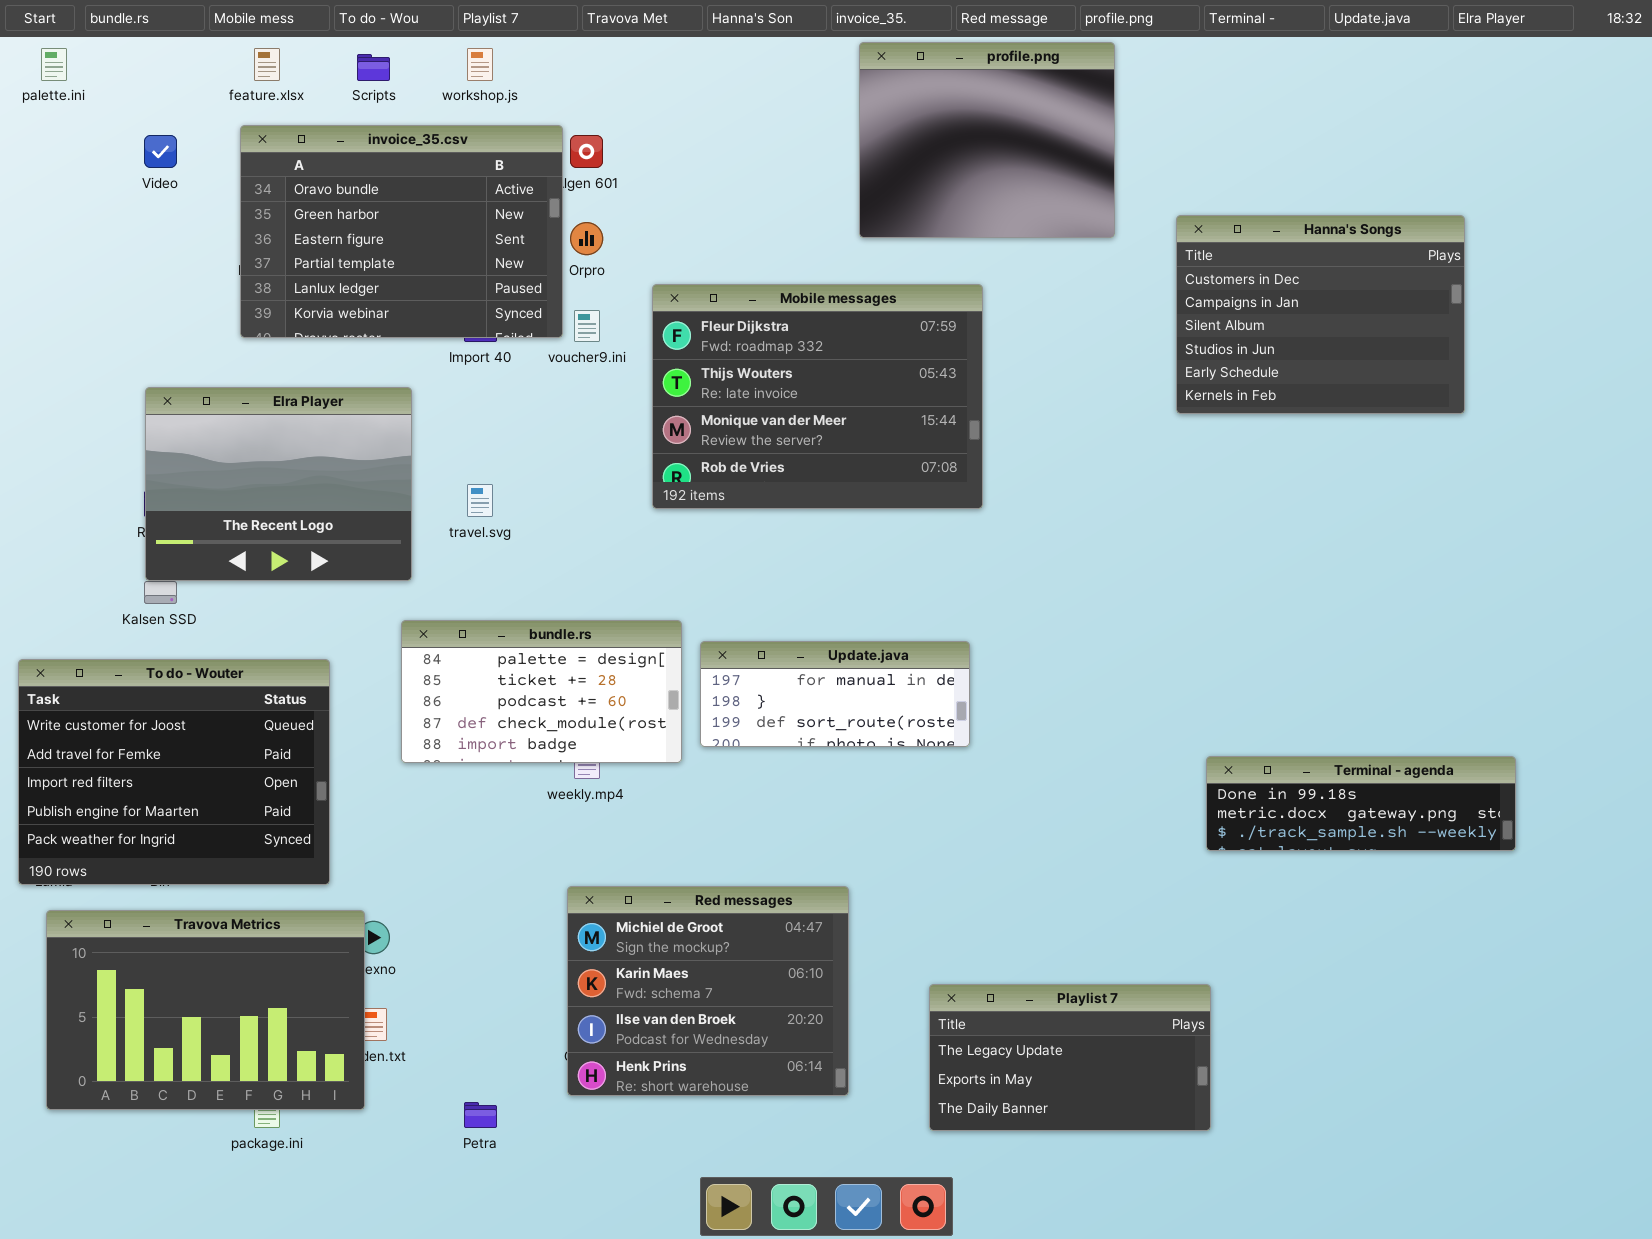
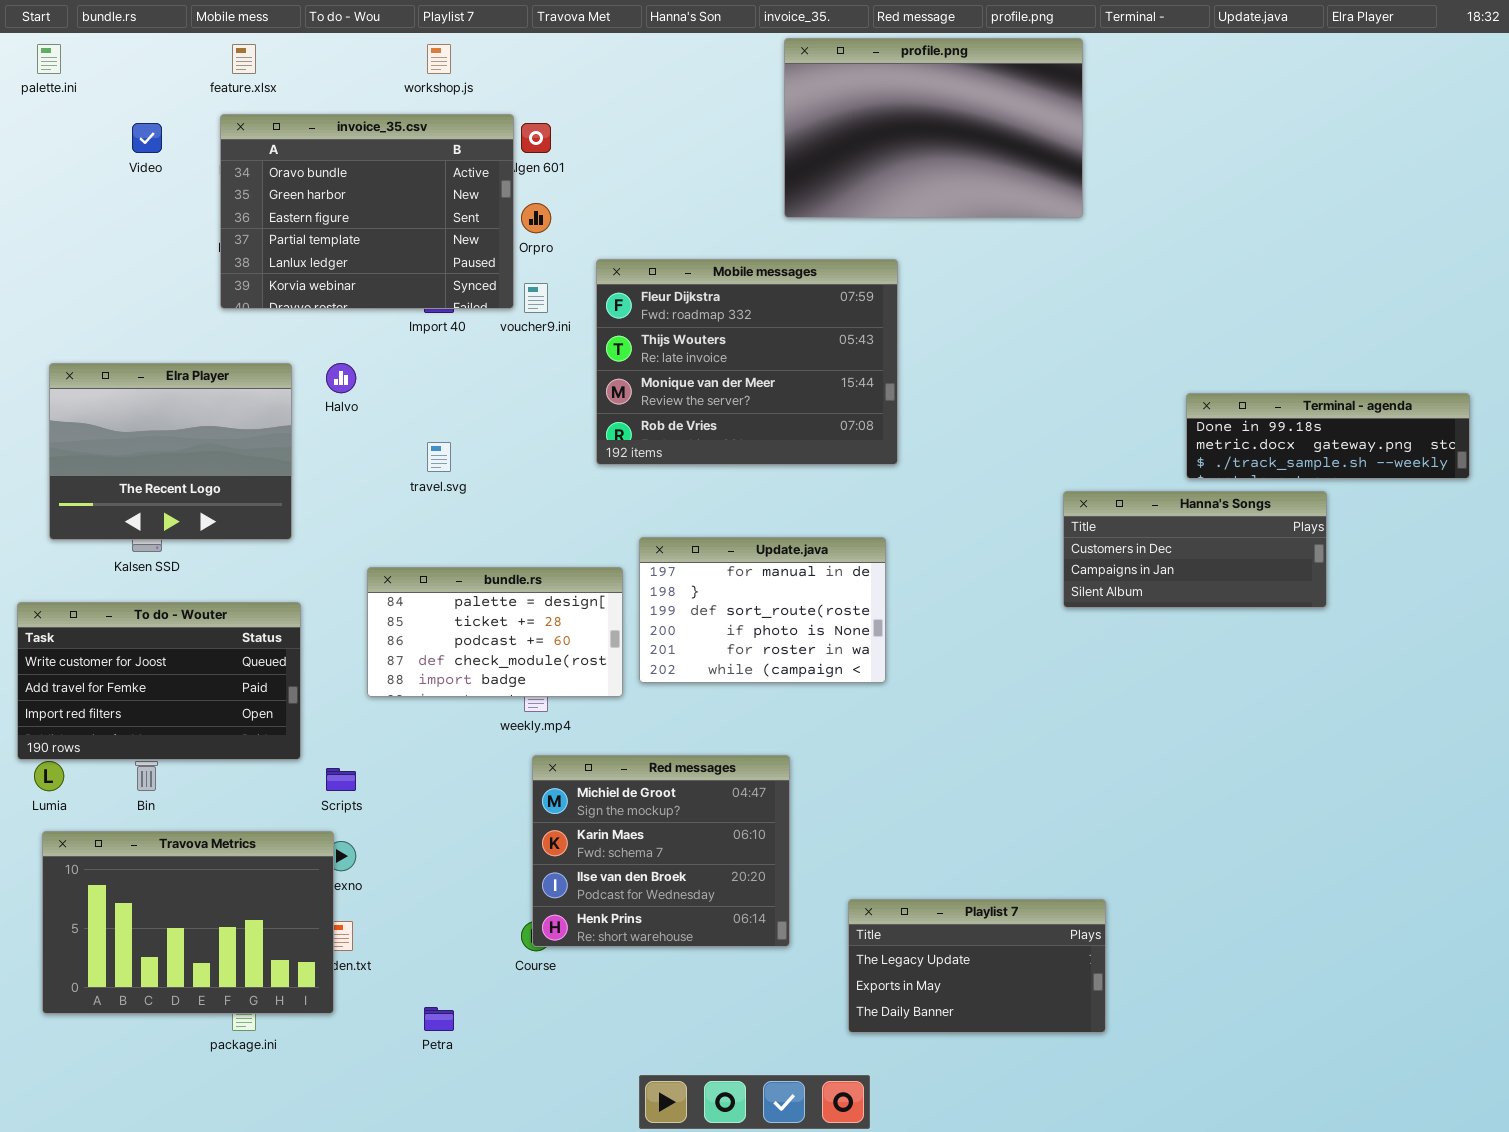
profile.png: [859,42,1115,238] -> [784,38,1083,218], resized
Scripts: [357,54,390,81] -> [326,768,356,791], moved
Hanna's Songs: [1176,215,1465,414] -> [1063,491,1327,608], moved, resized
Elra Player: [145,387,412,581] -> [49,363,292,540], moved
Update.java: [700,641,970,747] -> [639,537,886,683], resized
To do - Wouter: [18,659,330,885] -> [17,602,301,760], resized
Terminal - agenda: [1206,756,1516,851] -> [1186,393,1470,479], moved
Red messages: [567,886,849,1096] -> [532,755,790,947], moved

